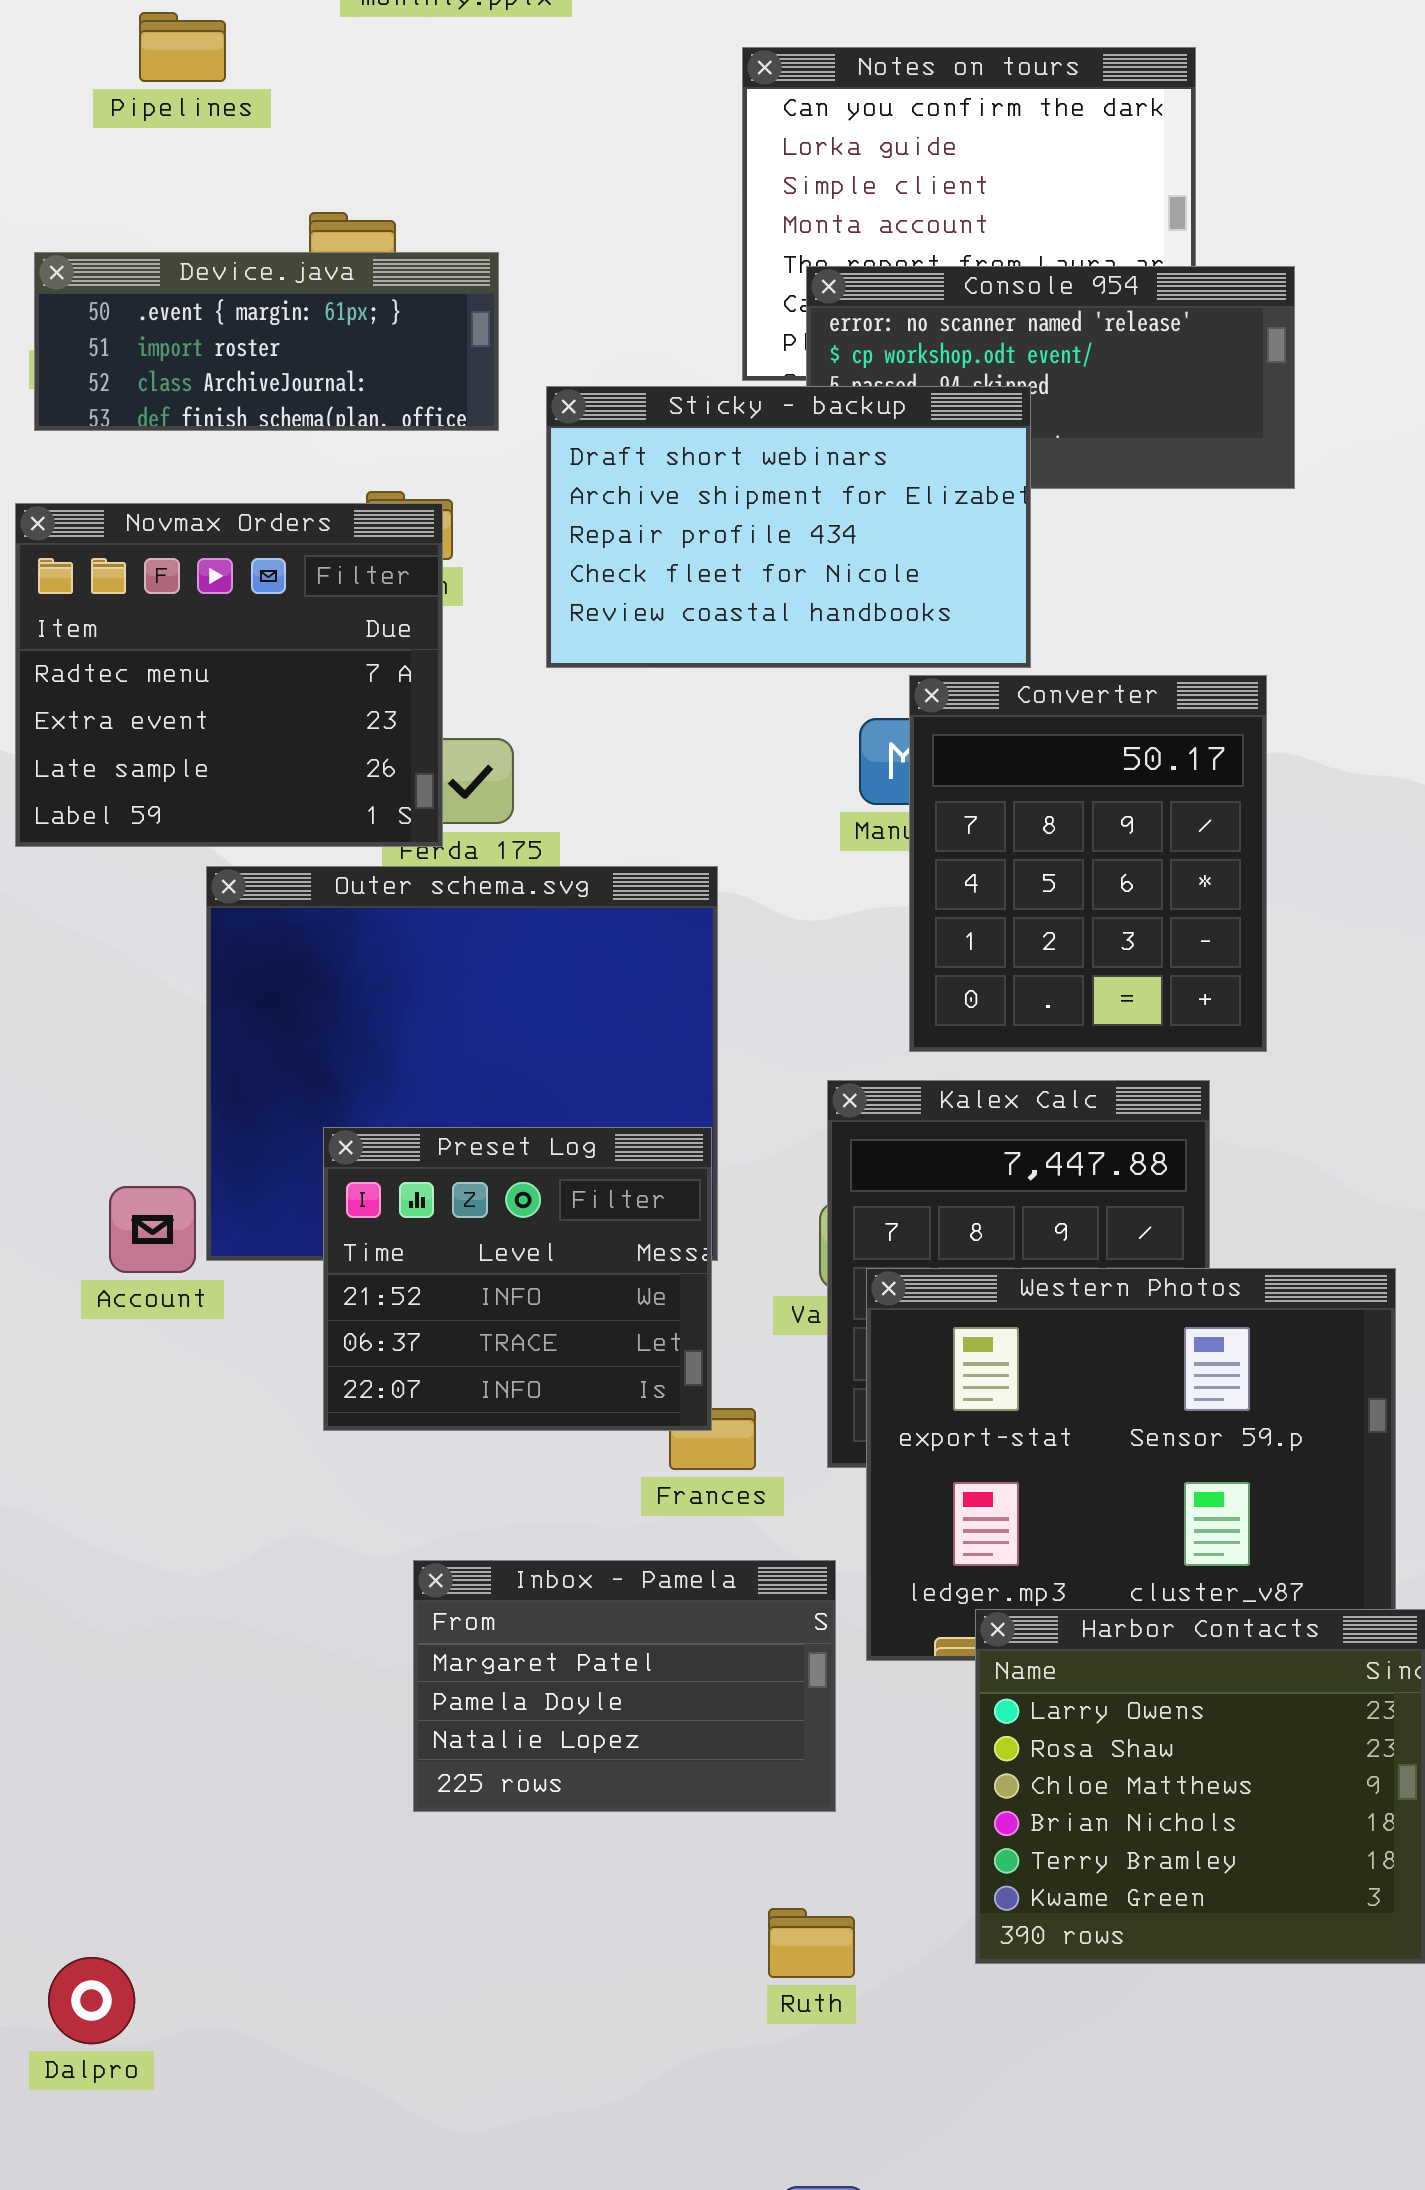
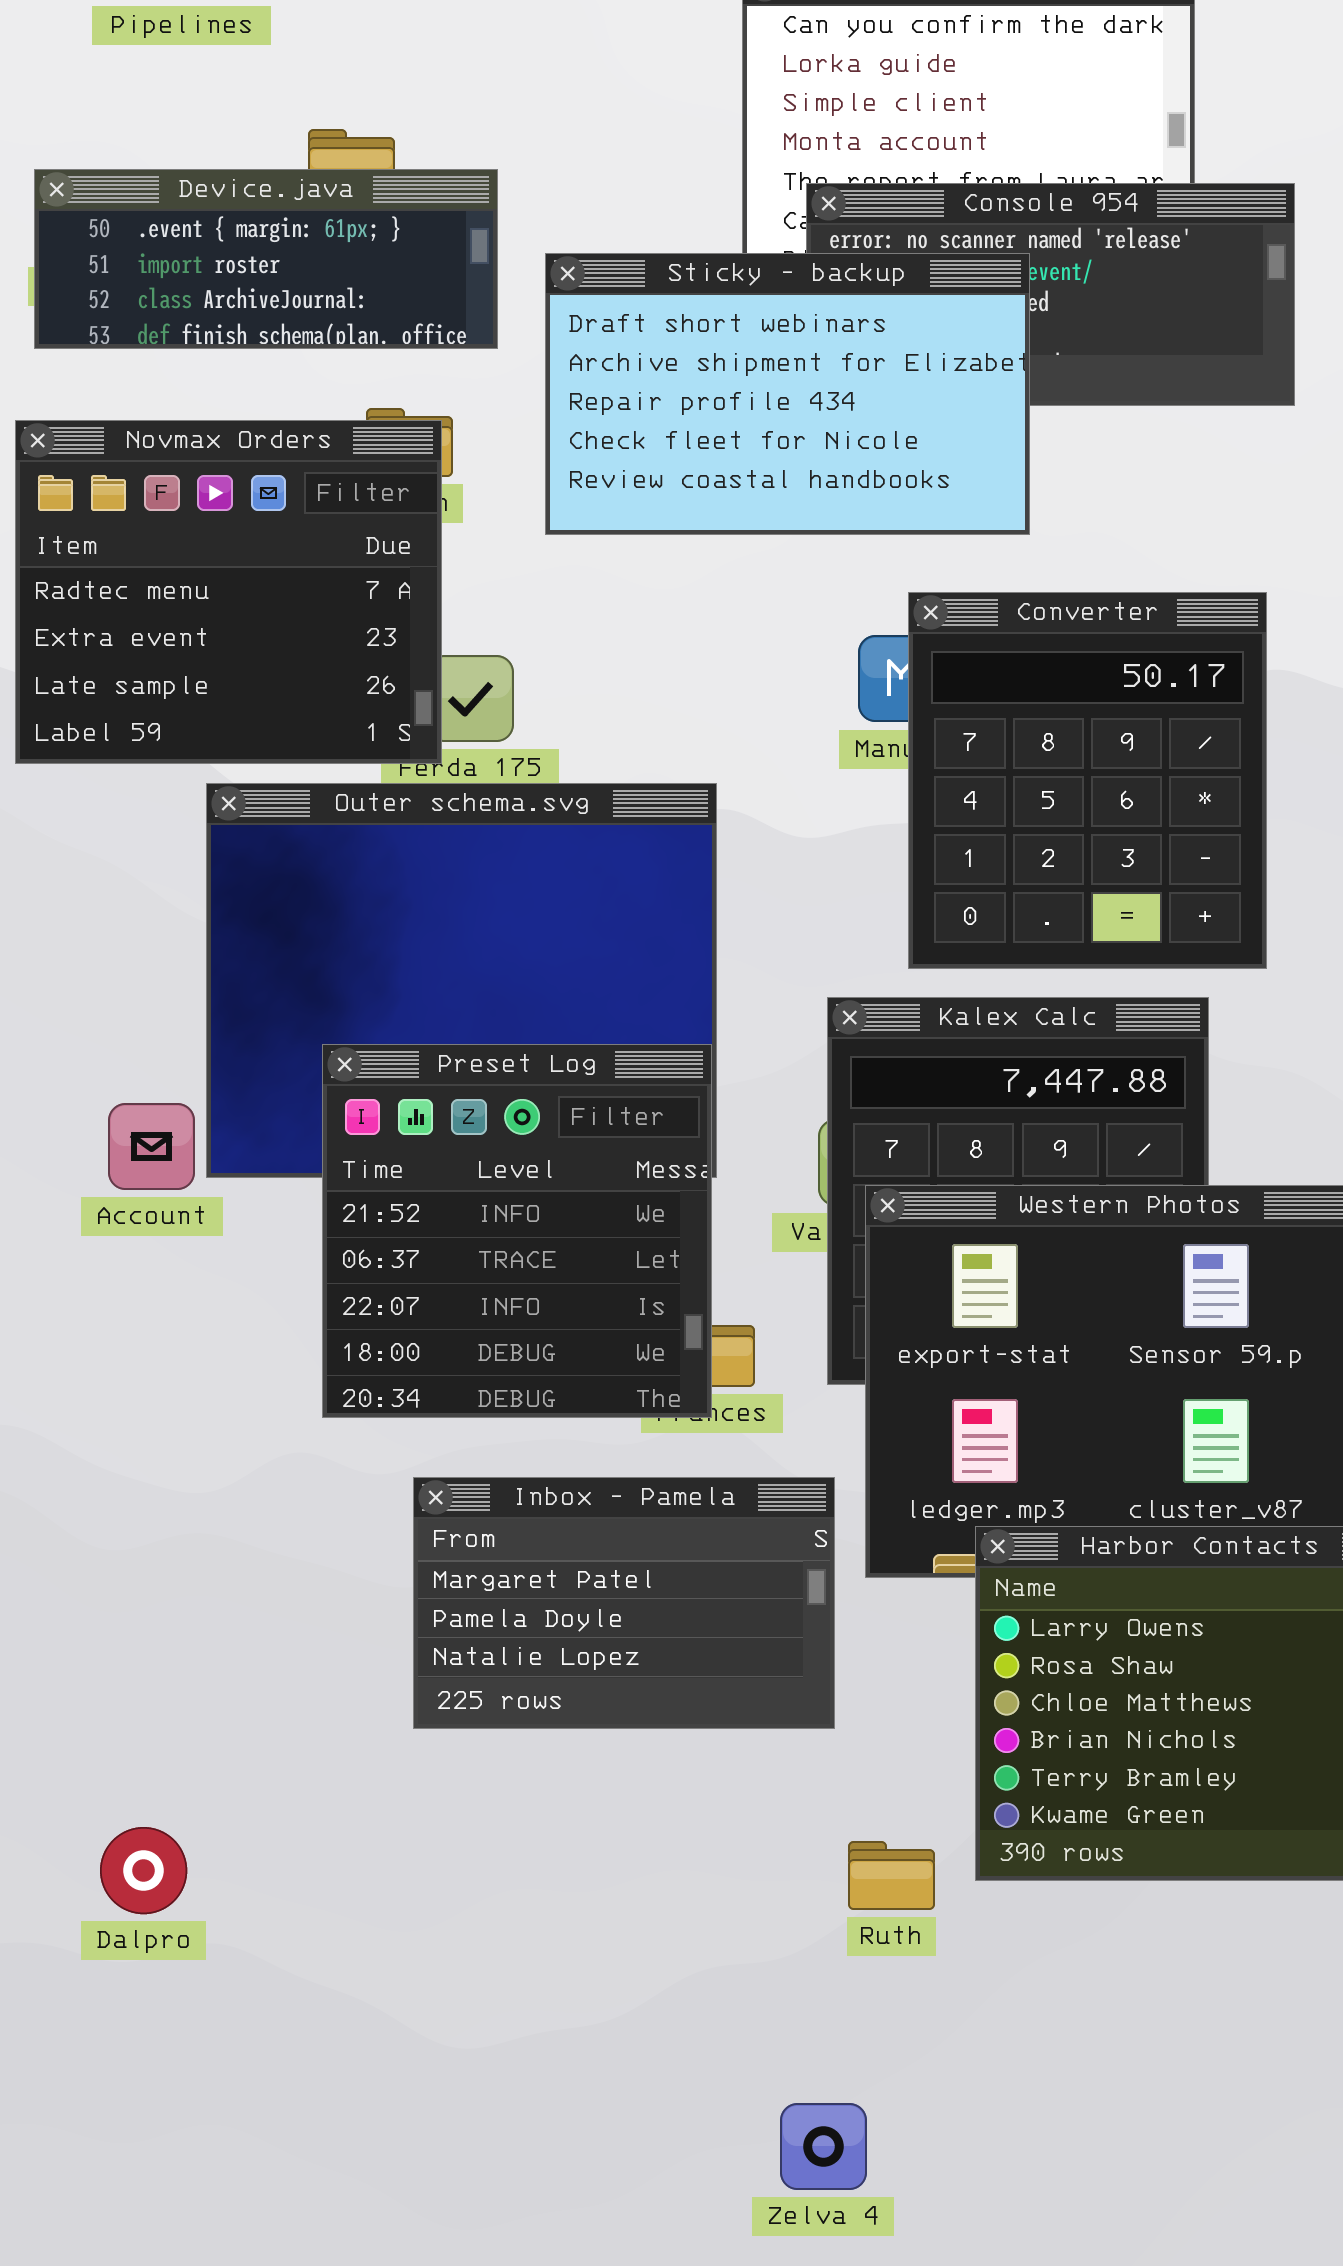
Sticky - backup: [546,386,1031,668] -> [545,253,1030,535], moved
Preset Log: [323,1127,712,1431] -> [322,1044,712,1418], resized
Ruth: [768,1908,855,1978] -> [848,1841,935,1910], moved
Dalpro: [48,1957,135,2044] -> [100,1827,187,1914], moved

